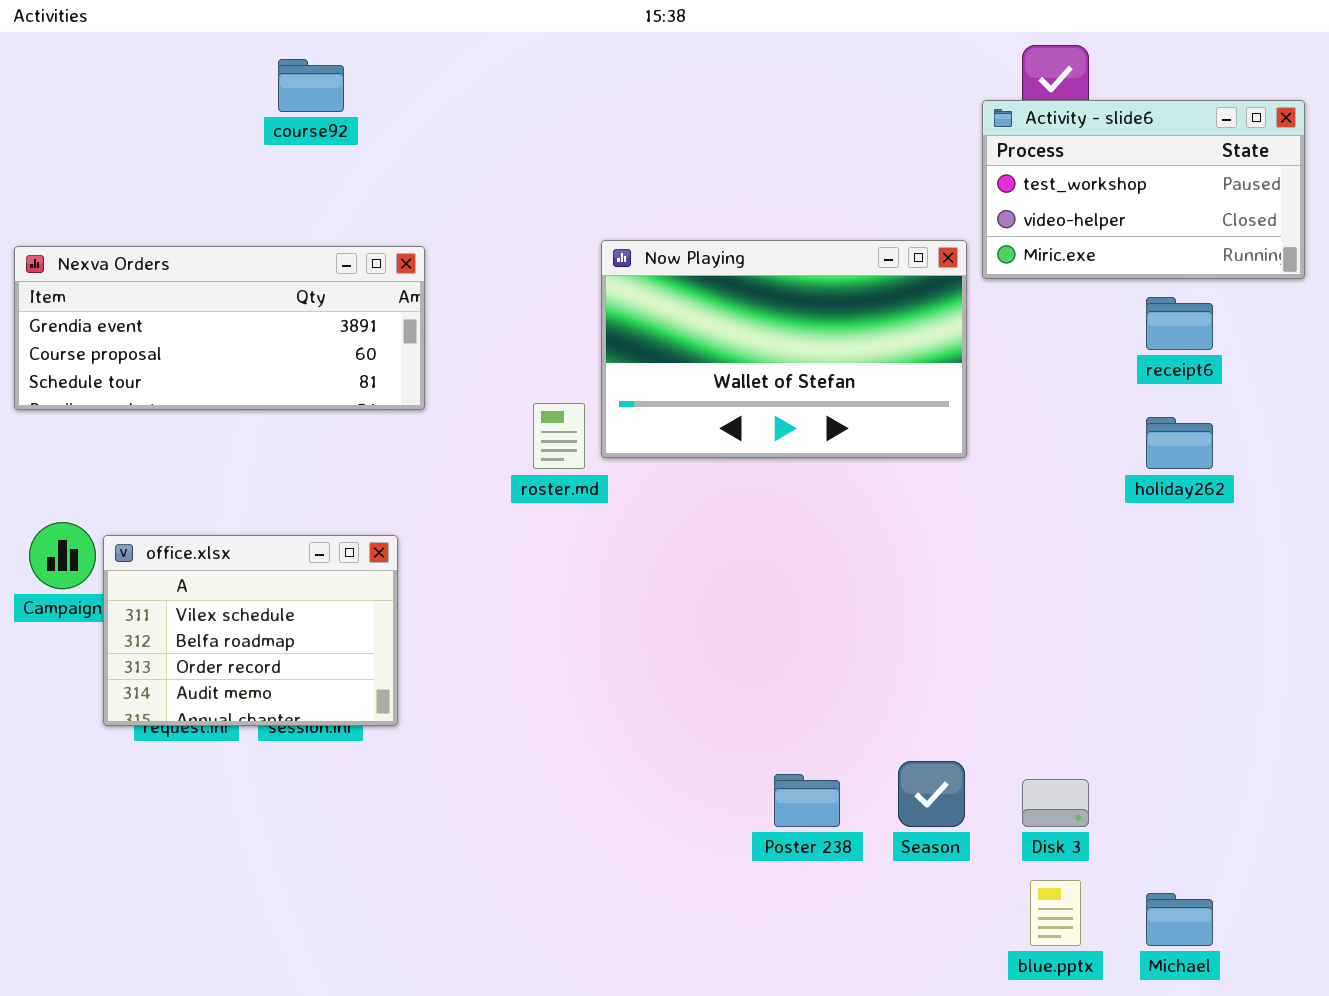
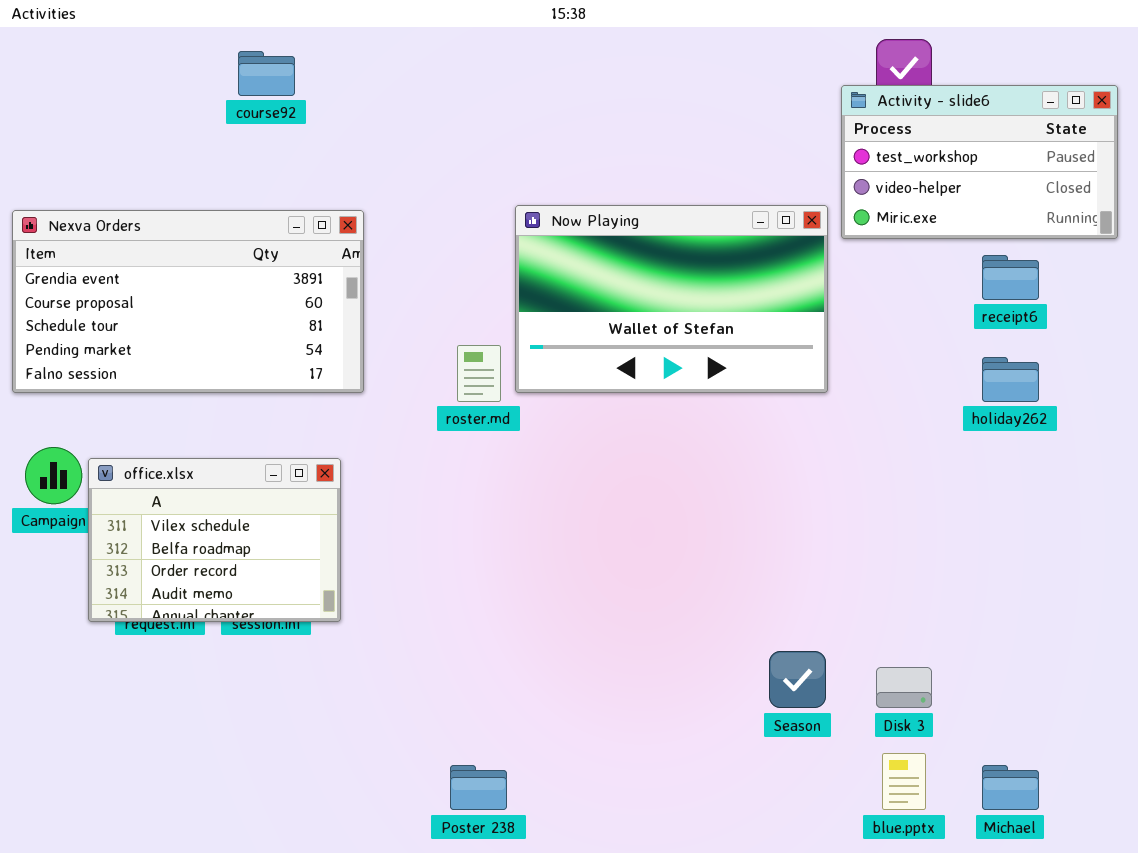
Nexva Orders: [14,246,425,410] -> [12,210,364,393], resized
Poster 238: [774,774,840,827] -> [450,765,507,810], moved

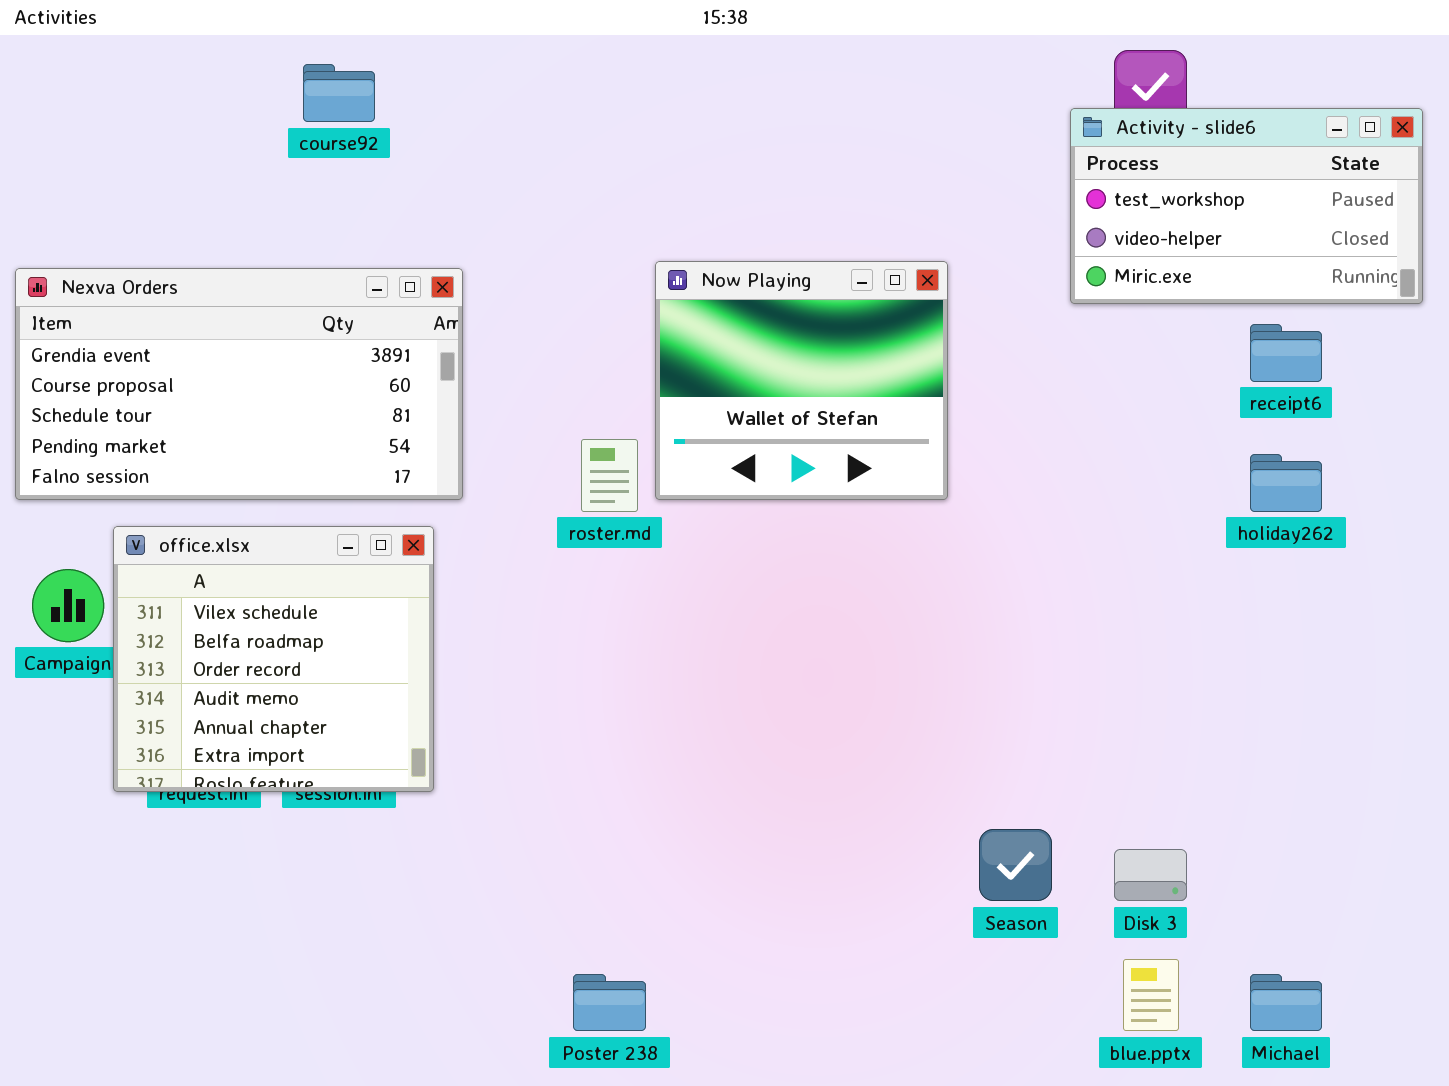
Now Playing: [515,205,828,393] -> [655,261,948,500], resized
office.xlsx: [88,458,341,622] -> [113,526,434,792], resized

